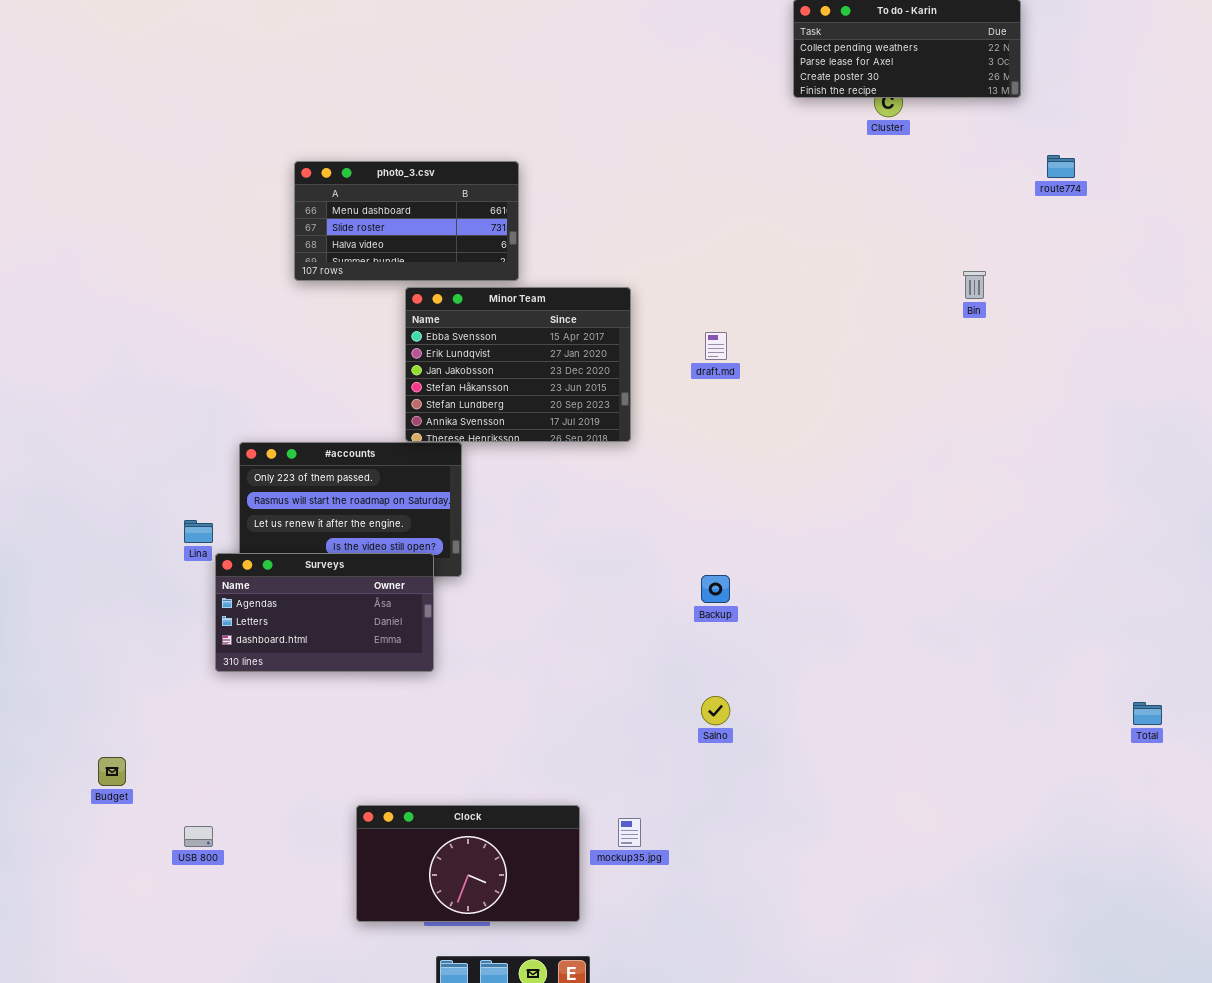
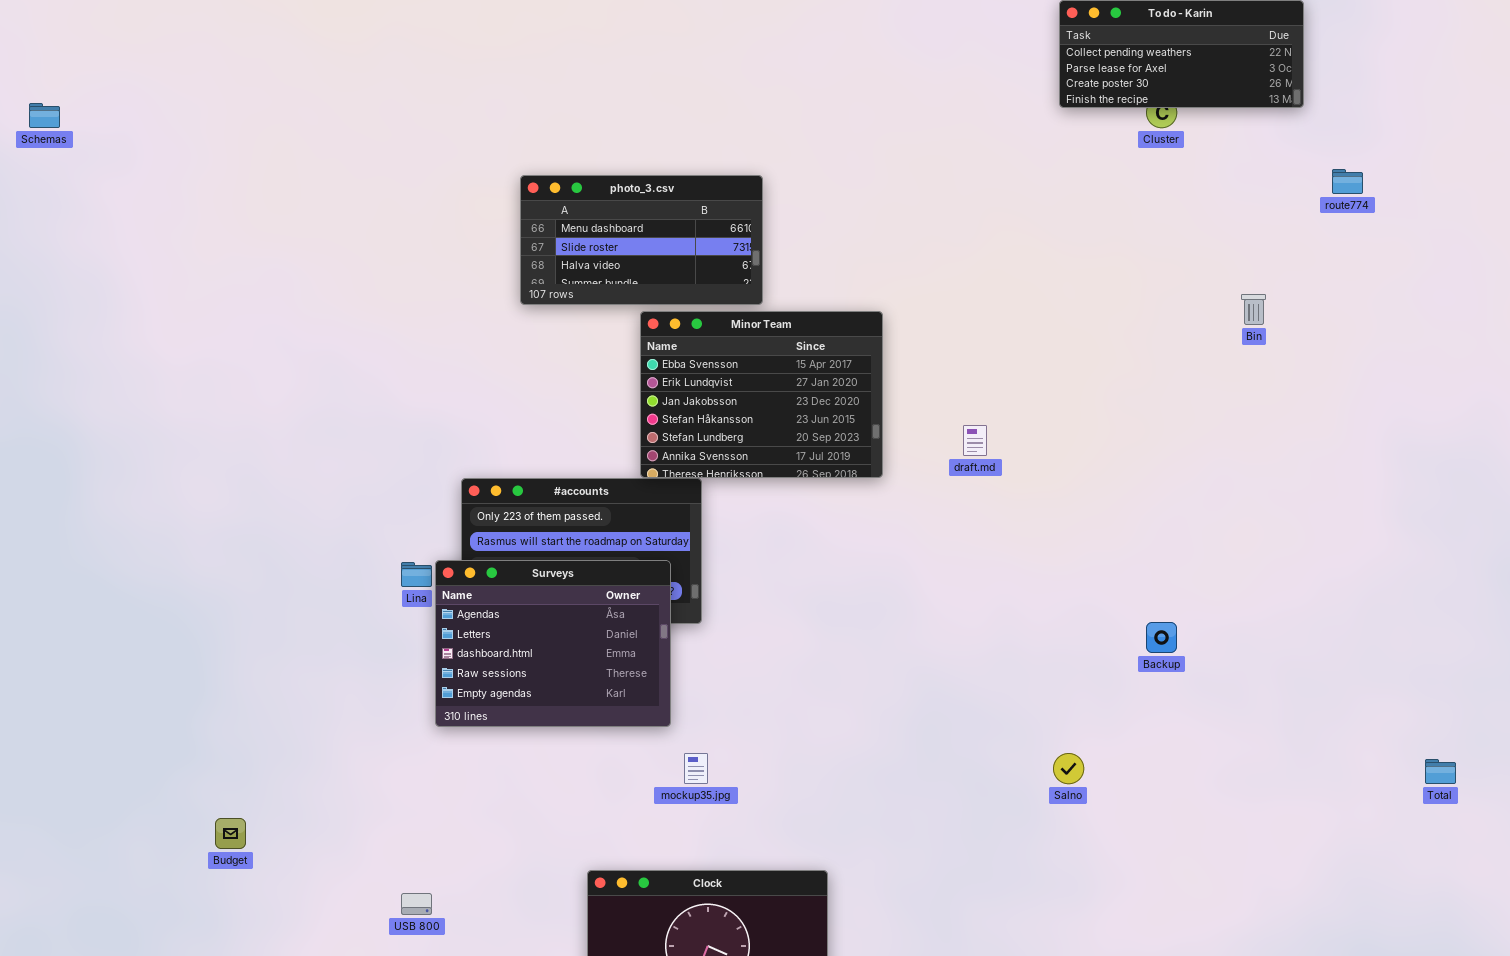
draft.md: [705,332,727,360] -> [963,425,987,456], moved
Surveys: [215,553,434,672] -> [435,560,671,727], resized
Backup: [701,575,730,603] -> [1146,622,1177,653], moved
Salno: [701,696,730,725] -> [1053,753,1084,784], moved
Budget: [98,757,126,786] -> [215,818,246,849], moved
mockup35.jpg: [618,818,641,847] -> [684,753,708,784], moved

